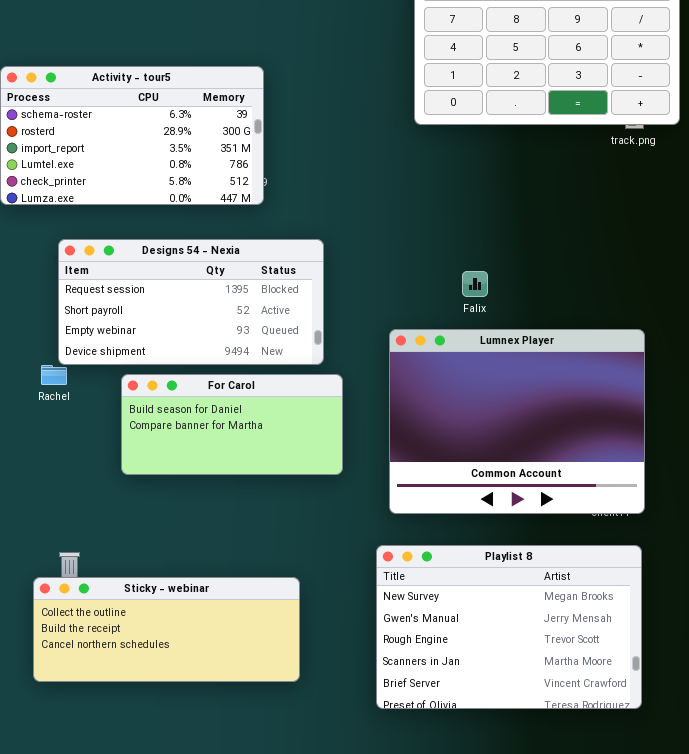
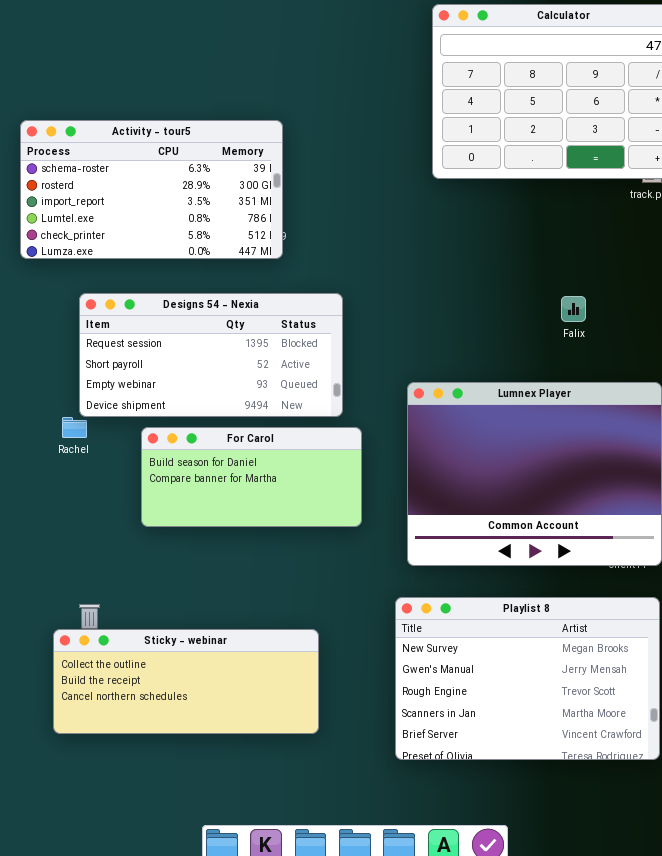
Falix: [462,271,488,297] -> [561,296,586,322], moved

